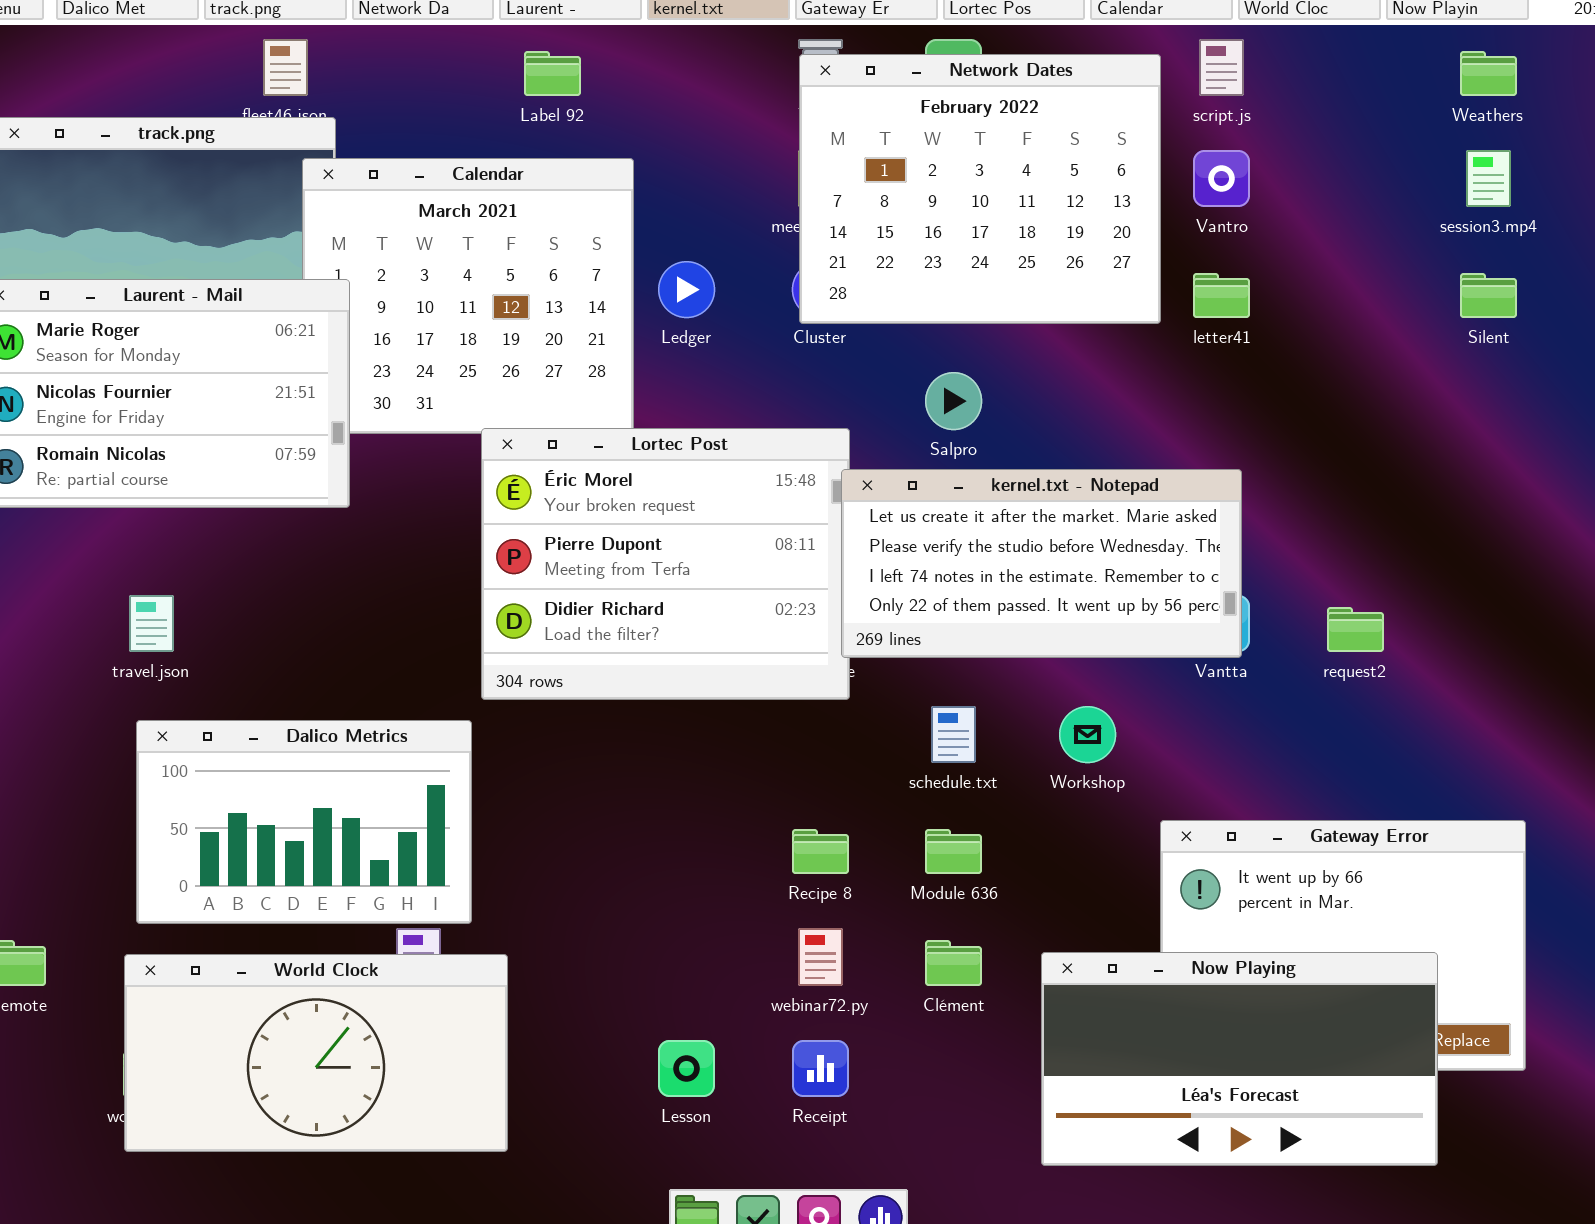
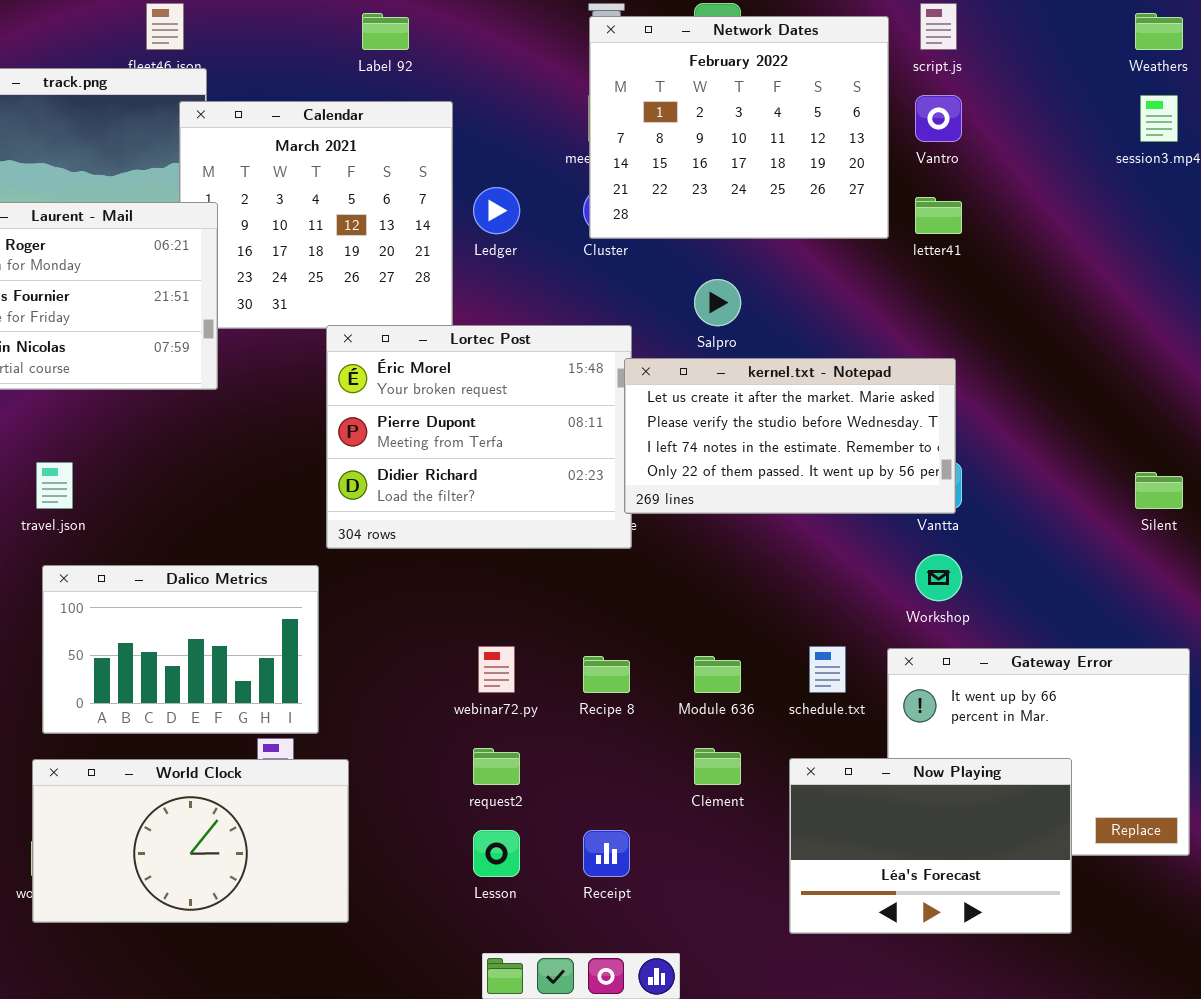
Silent: [1460,273,1517,318] -> [1135,472,1183,509], moved
request2: [1327,607,1384,652] -> [473,748,520,785], moved
schedule.txt: [931,706,976,763] -> [809,646,846,693], moved
Workshop: [1059,706,1116,763] -> [915,554,962,601], moved
webinar72.py: [798,928,843,986] -> [478,646,515,693], moved
Now Playing: [1041,952,1438,1166] -> [789,758,1072,934], resized

